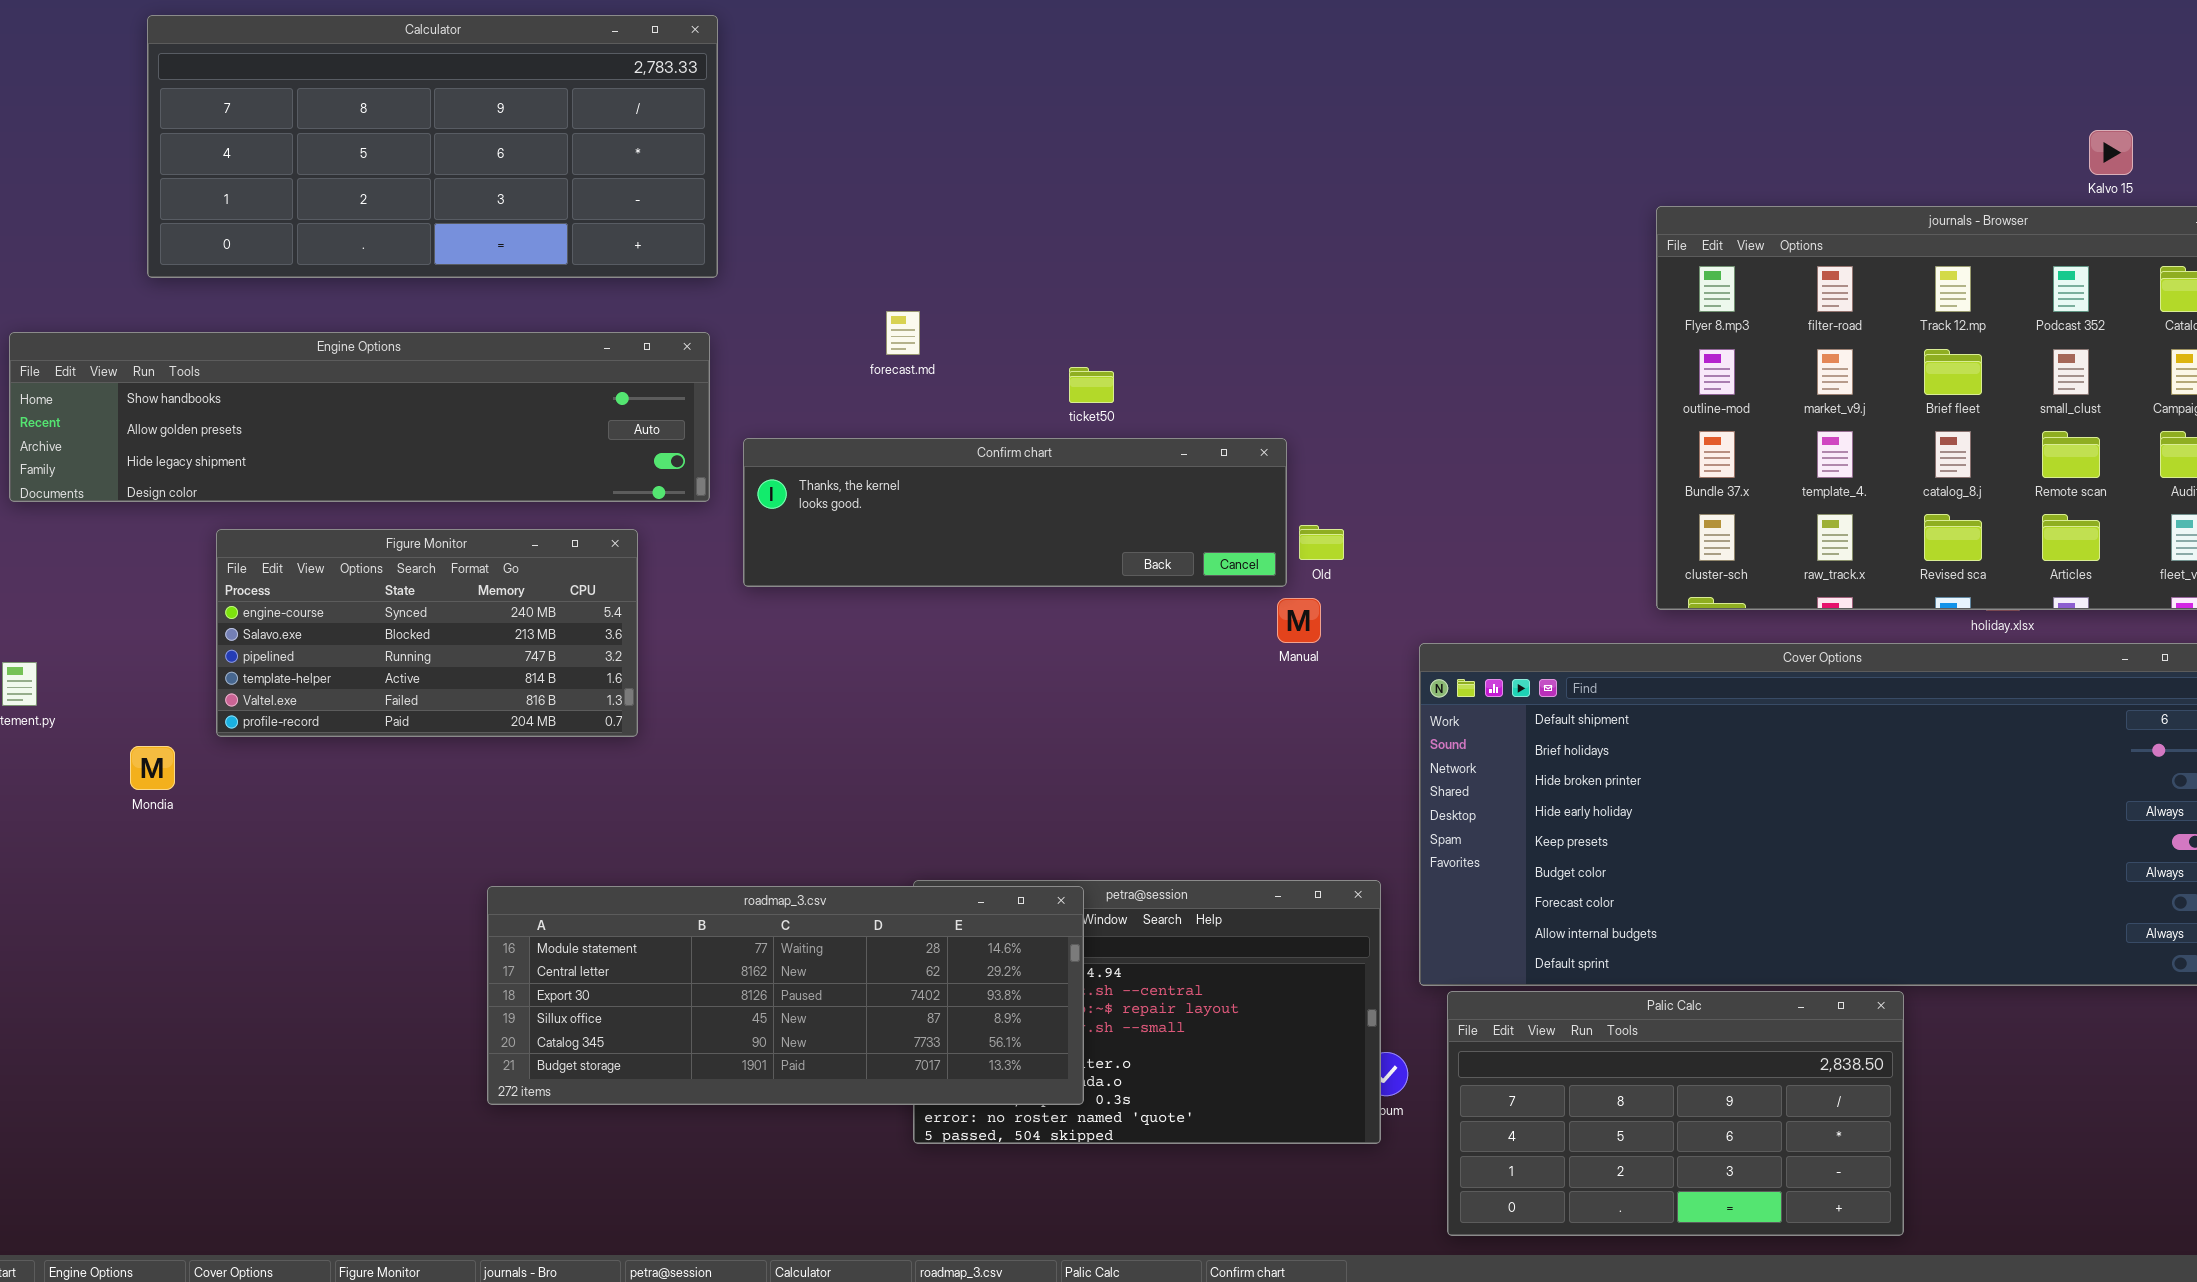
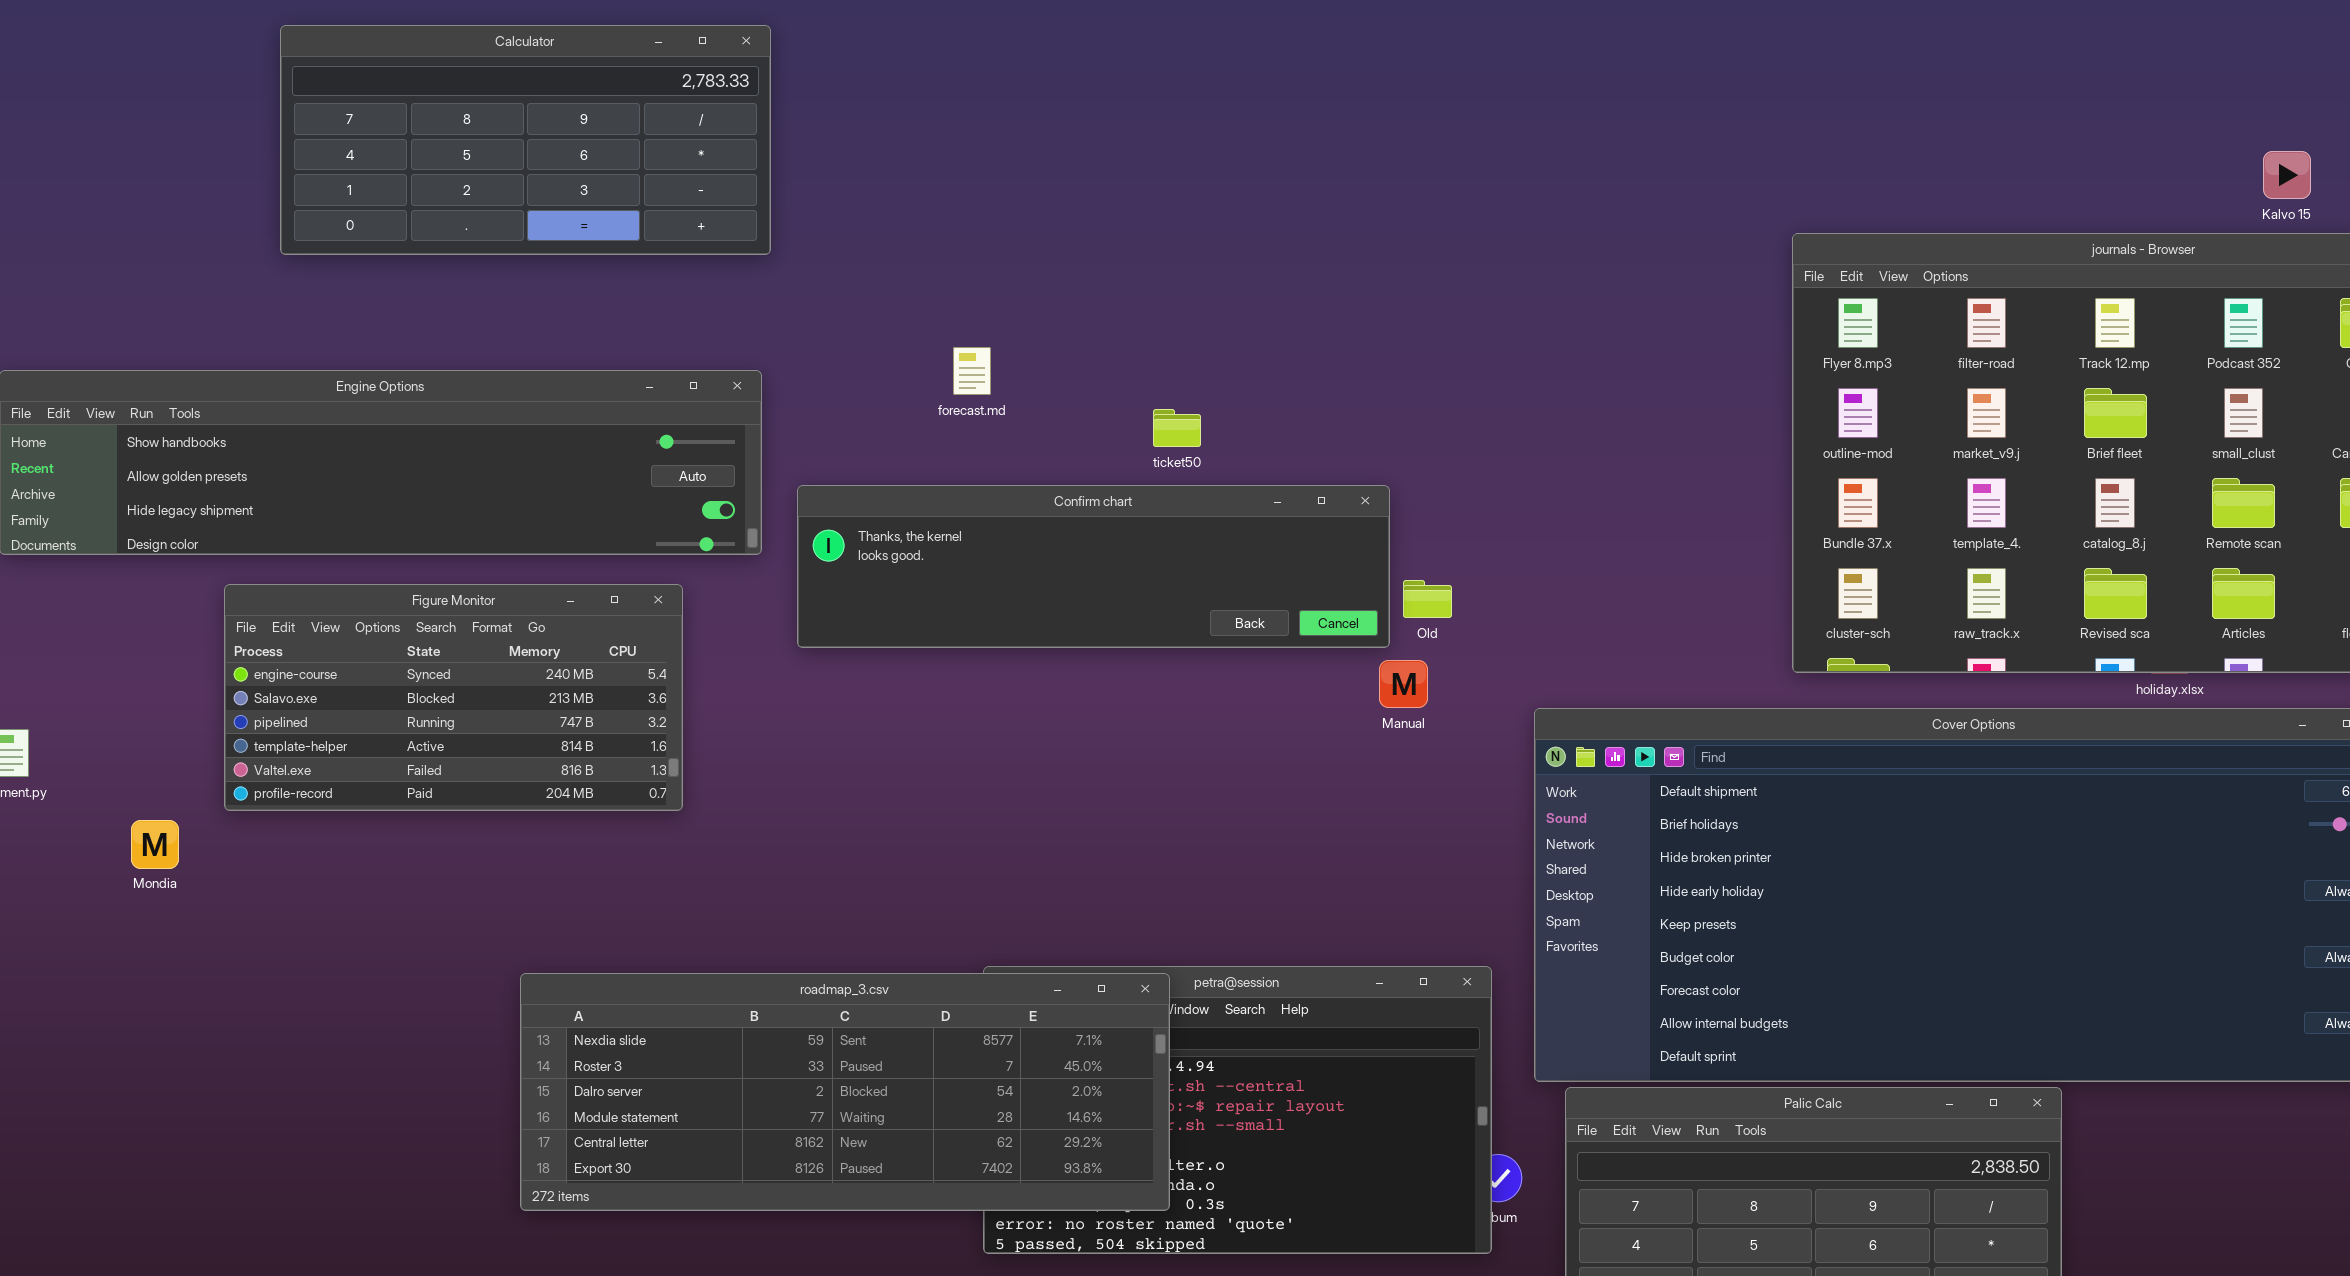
Calculator: [147,15,718,278] -> [280,25,771,255], resized
roadmap_3.csv: [487,886,1084,1105] -> [520,973,1170,1211], scrolled up 3 rows

